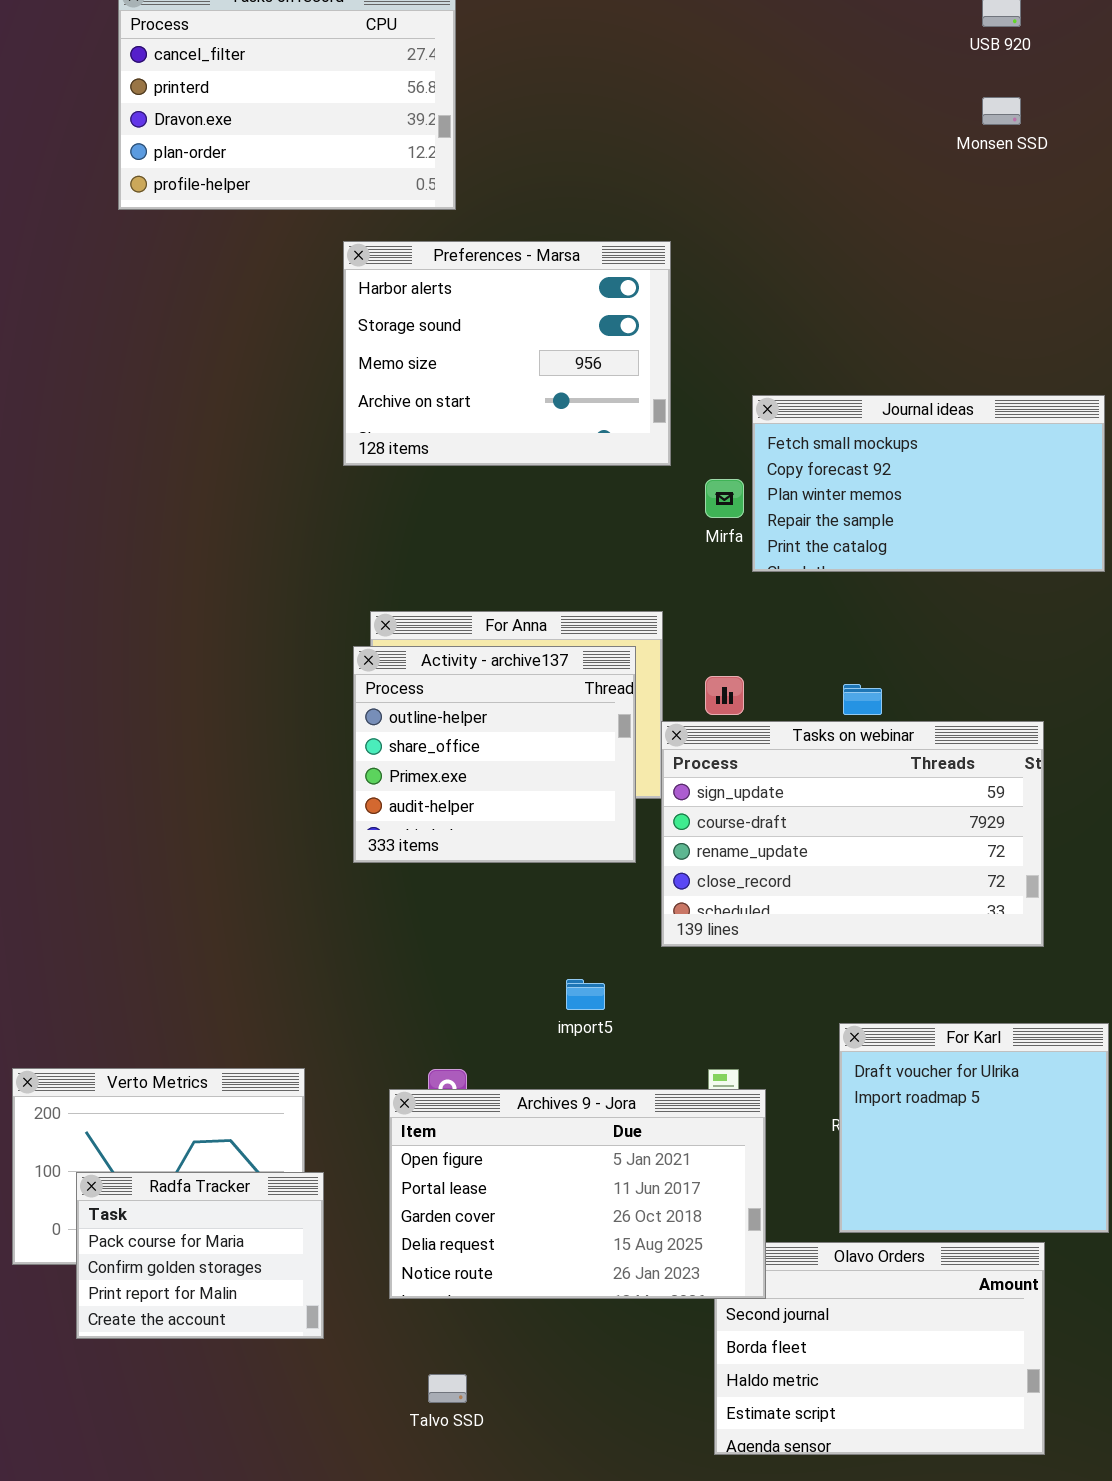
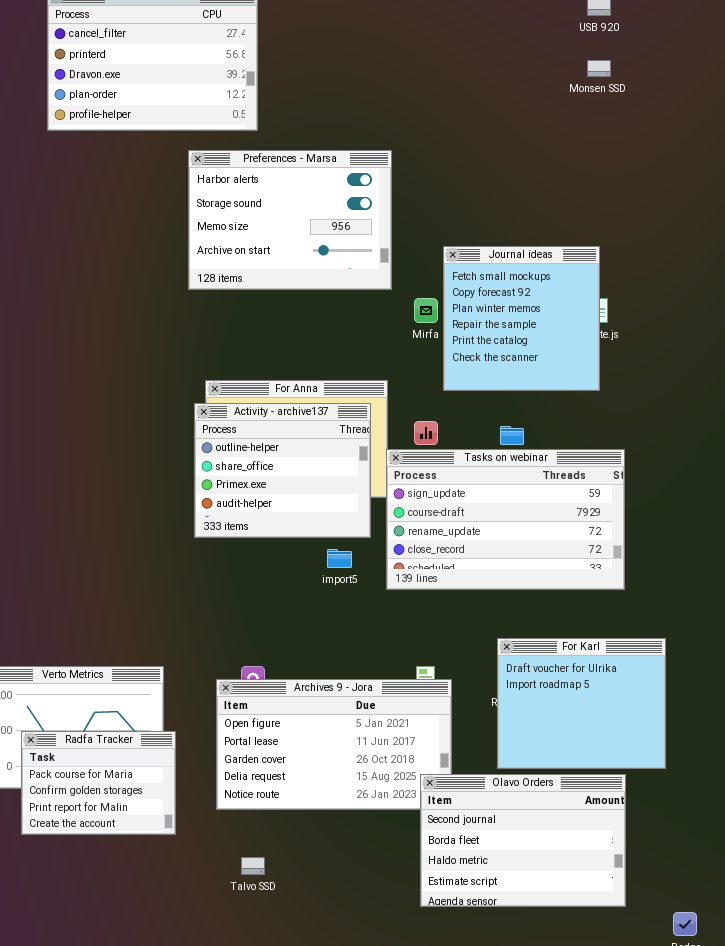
Journal ideas: [752,395,1105,572] -> [443,246,600,391], resized
import5: [566,979,605,1010] -> [327,549,352,568], moved
Olavo Orders: [714,1242,1045,1455] -> [420,774,626,907], raised

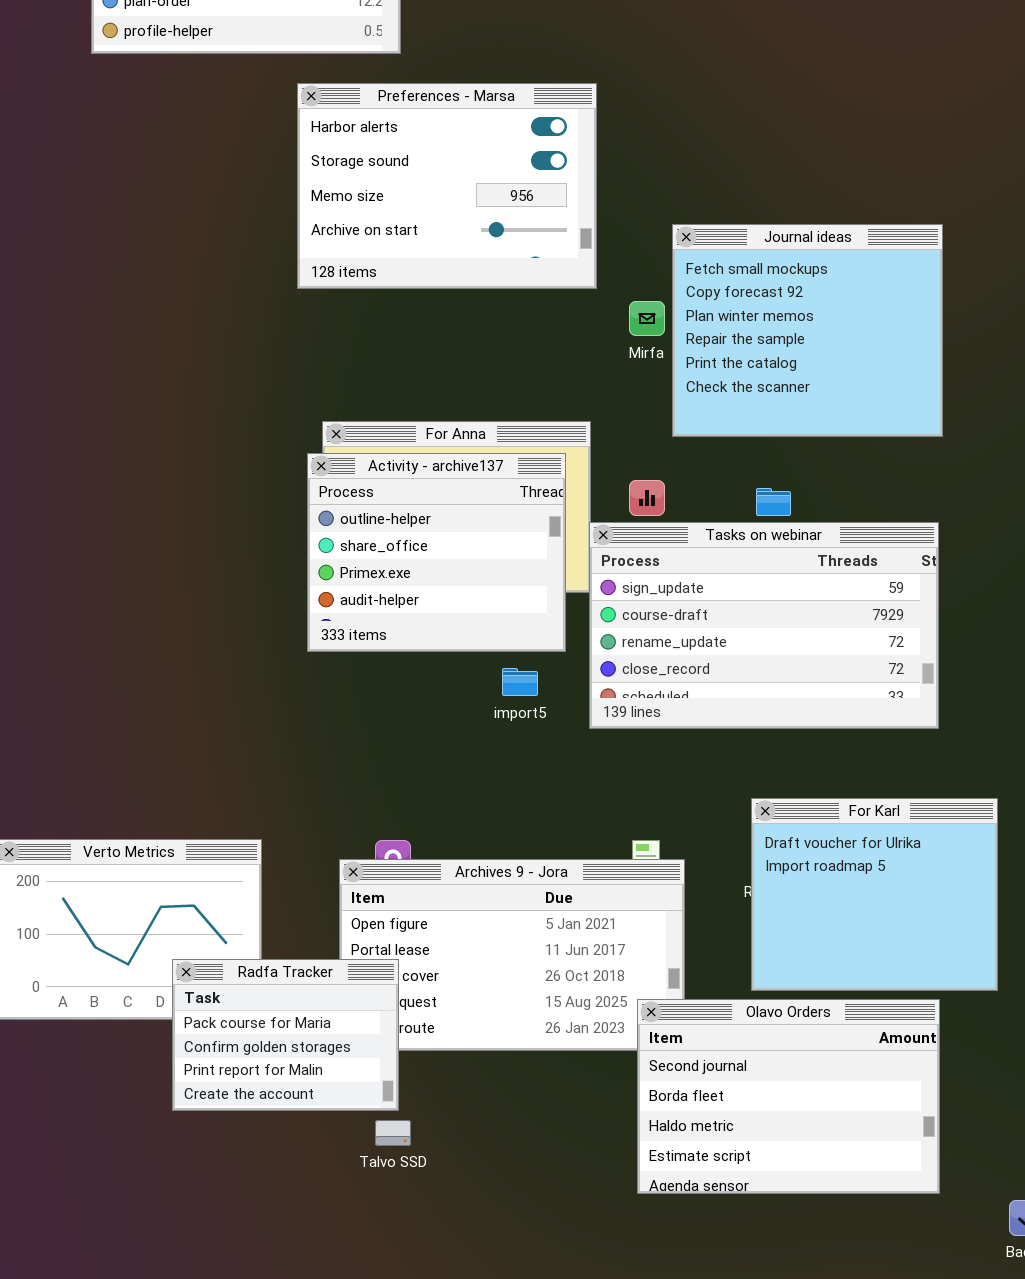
Journal ideas: [443,246,600,391] -> [672,224,943,437], resized
Radfa Tracker: [21,731,176,835] -> [172,959,399,1111], moved

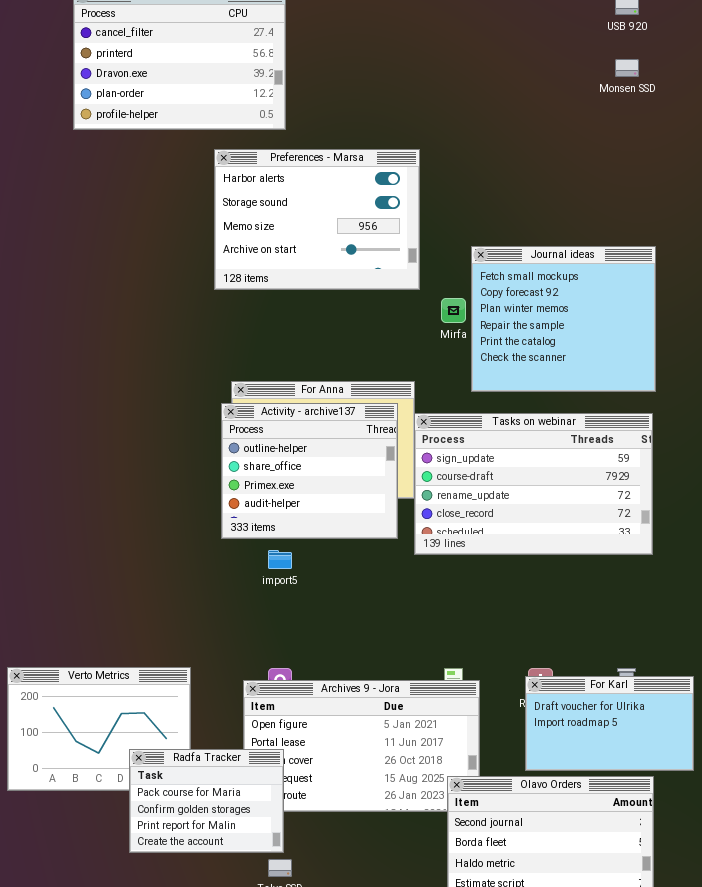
Tasks on webinar: [589,522,939,729] -> [414,413,653,555], moved
import5: [502,668,538,696] -> [268,550,292,569], moved
For Karl: [751,798,998,991] -> [525,676,694,771], resized

